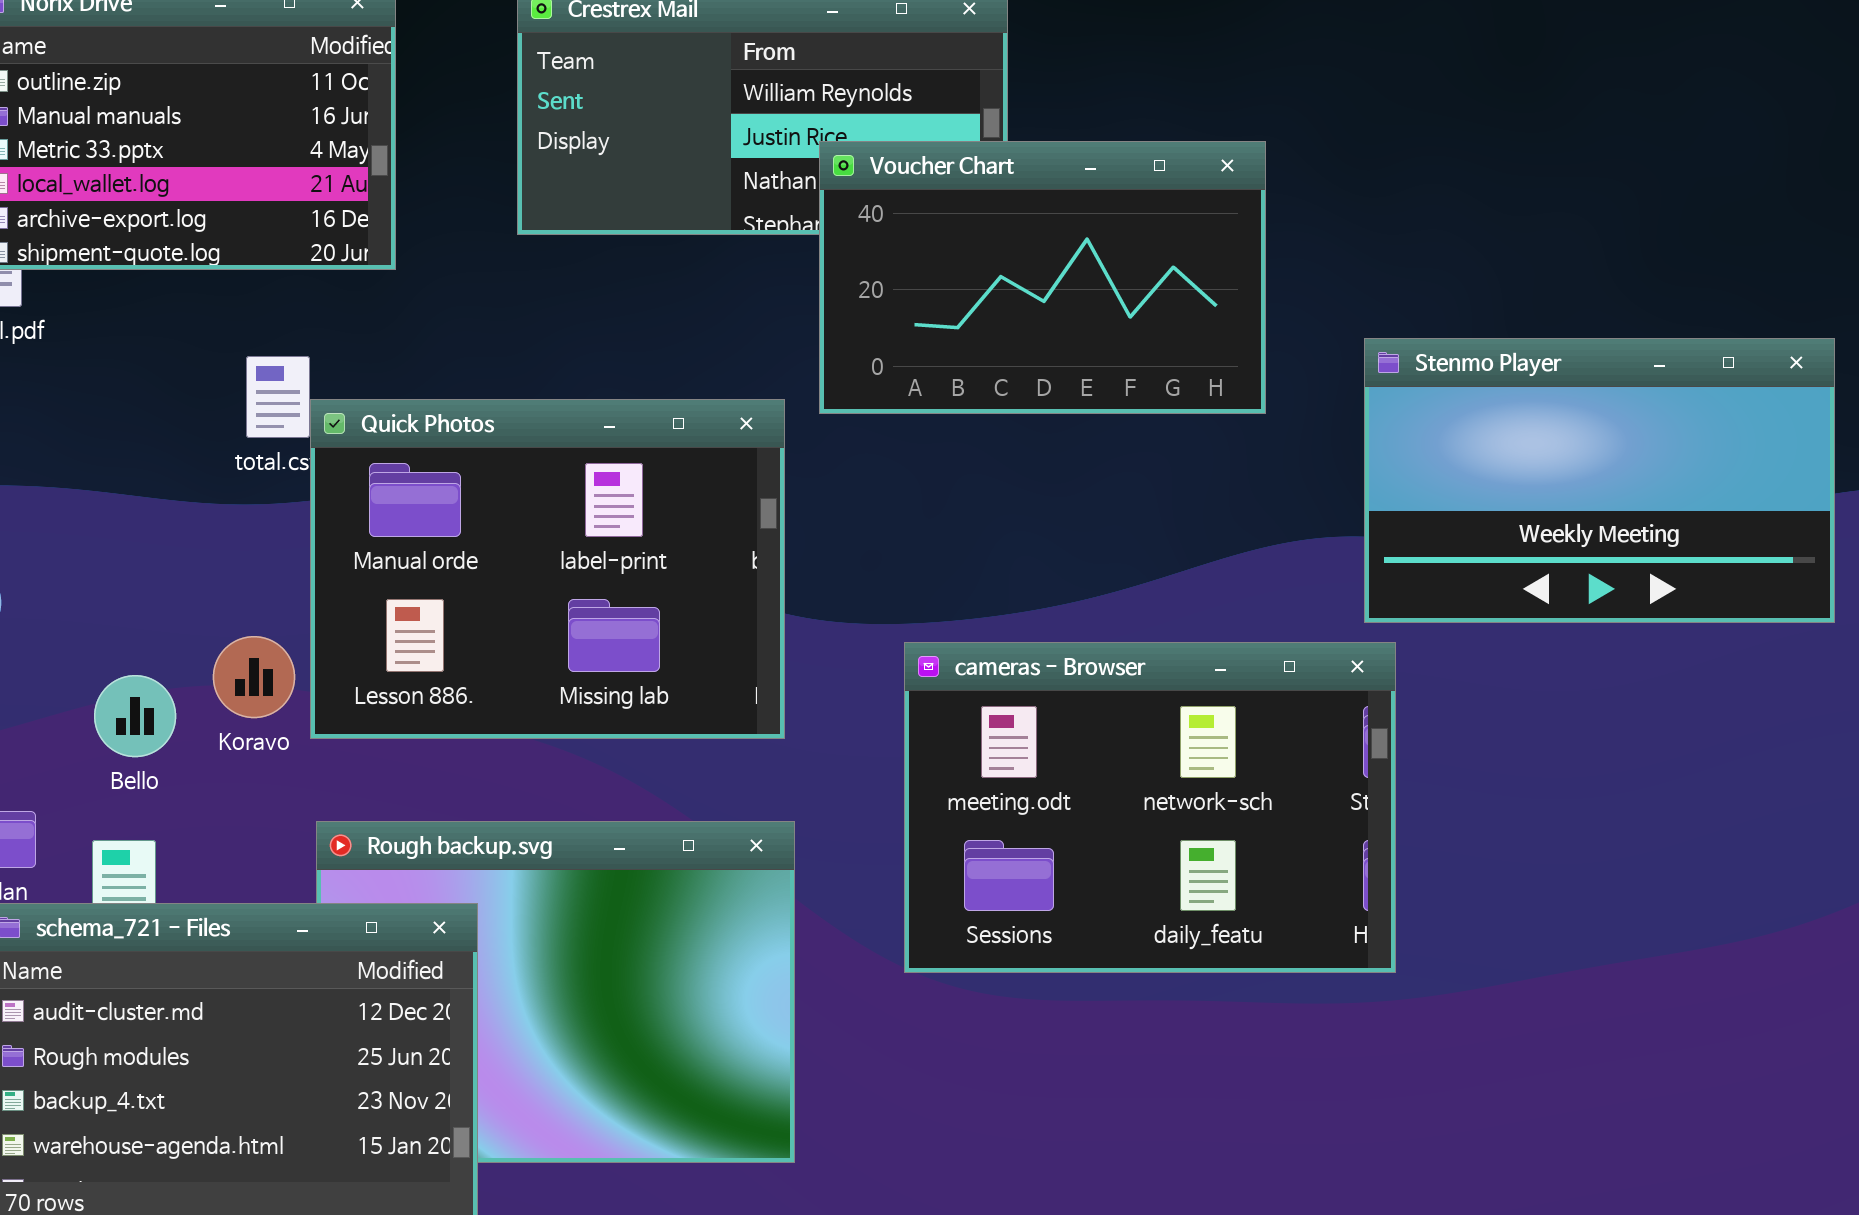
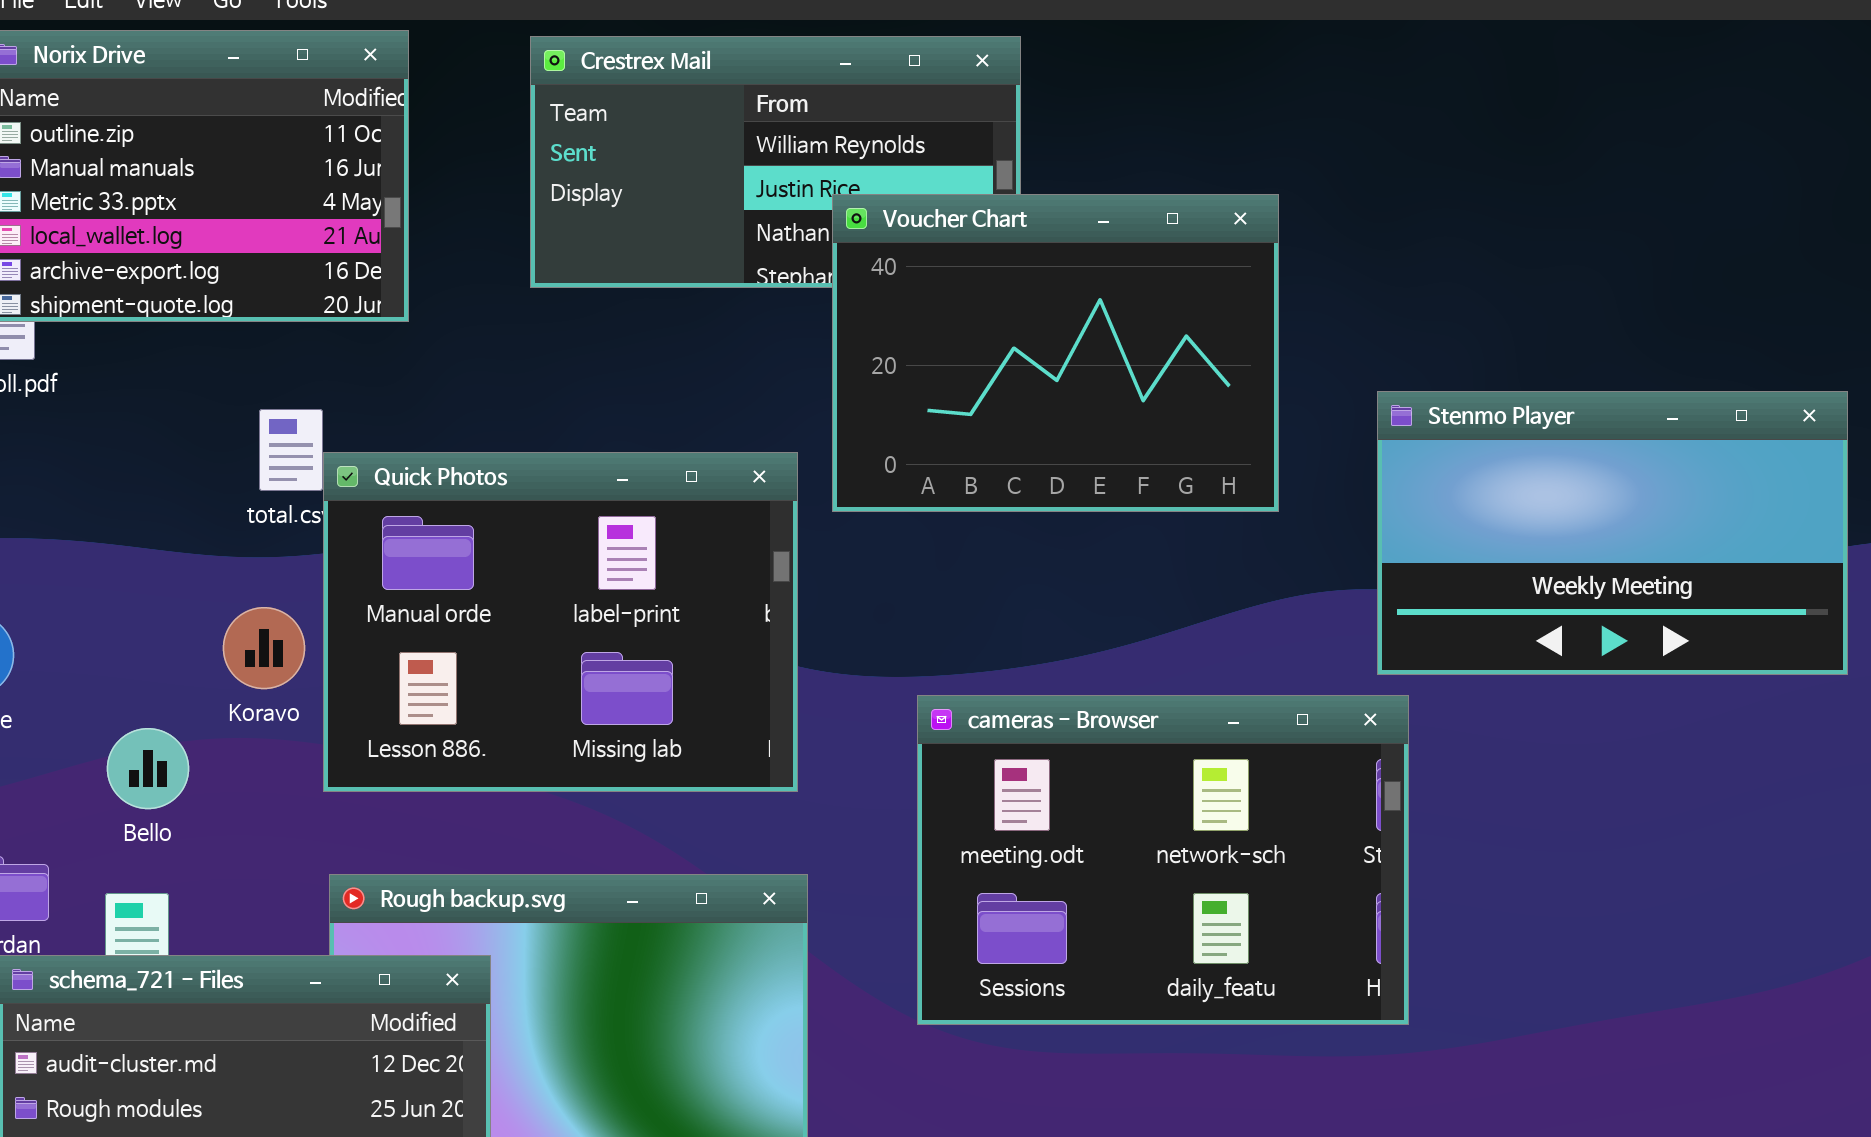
Voucher Chart: [819,141,1266,414] -> [832,194,1279,512], resized
Koravo: [213,636,295,718] -> [223,607,305,689], moved

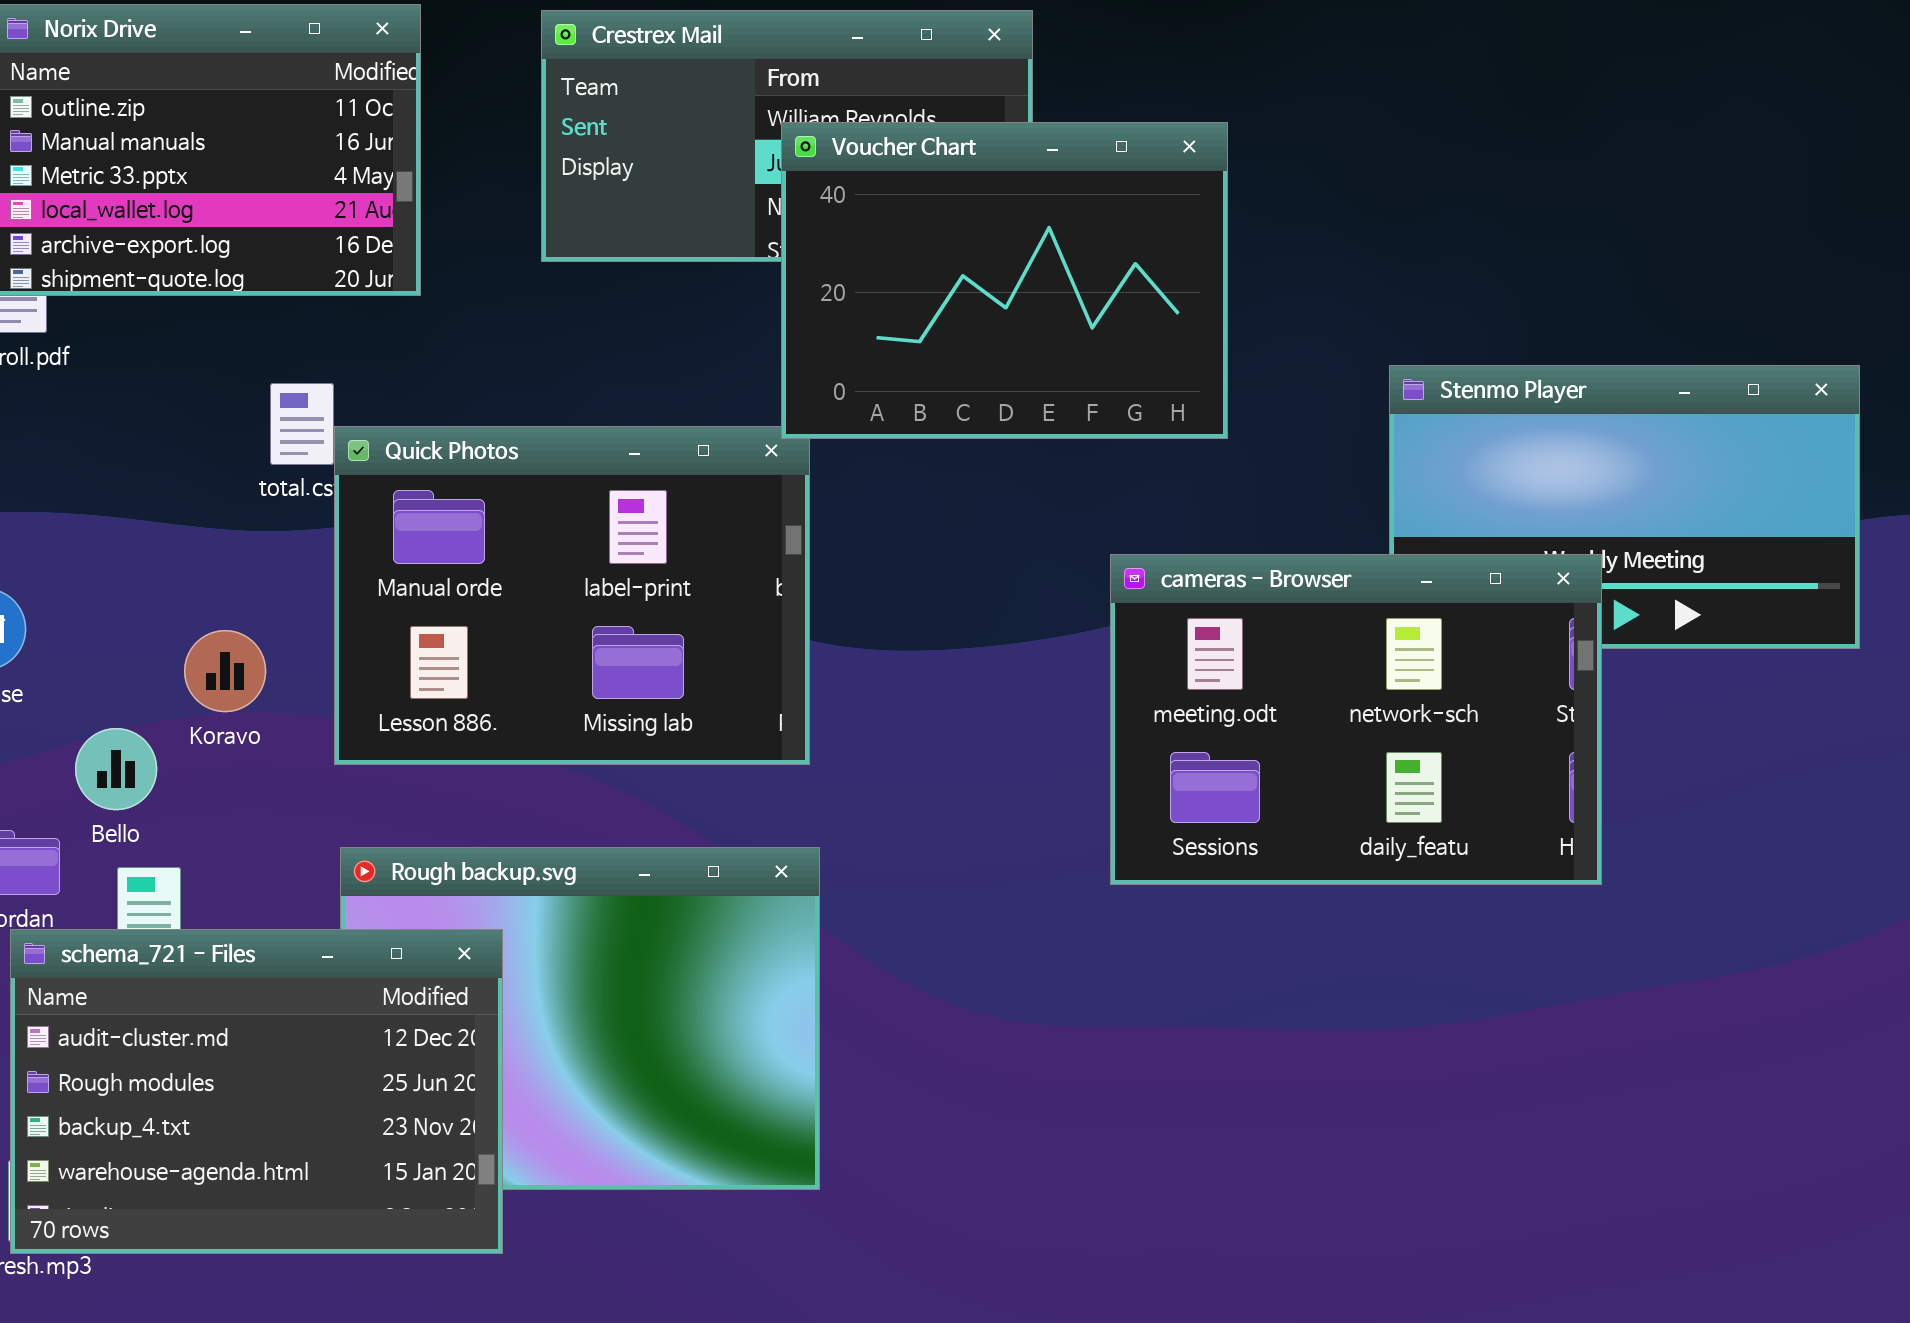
Voucher Chart: [832,194,1279,512] -> [781,122,1228,439], moved
Koravo: [223,607,305,689] -> [184,630,266,712], moved
cameras - Browser: [917,695,1409,1025] -> [1110,554,1602,885], moved
Bello: [107,728,189,809] -> [75,728,157,810], moved

